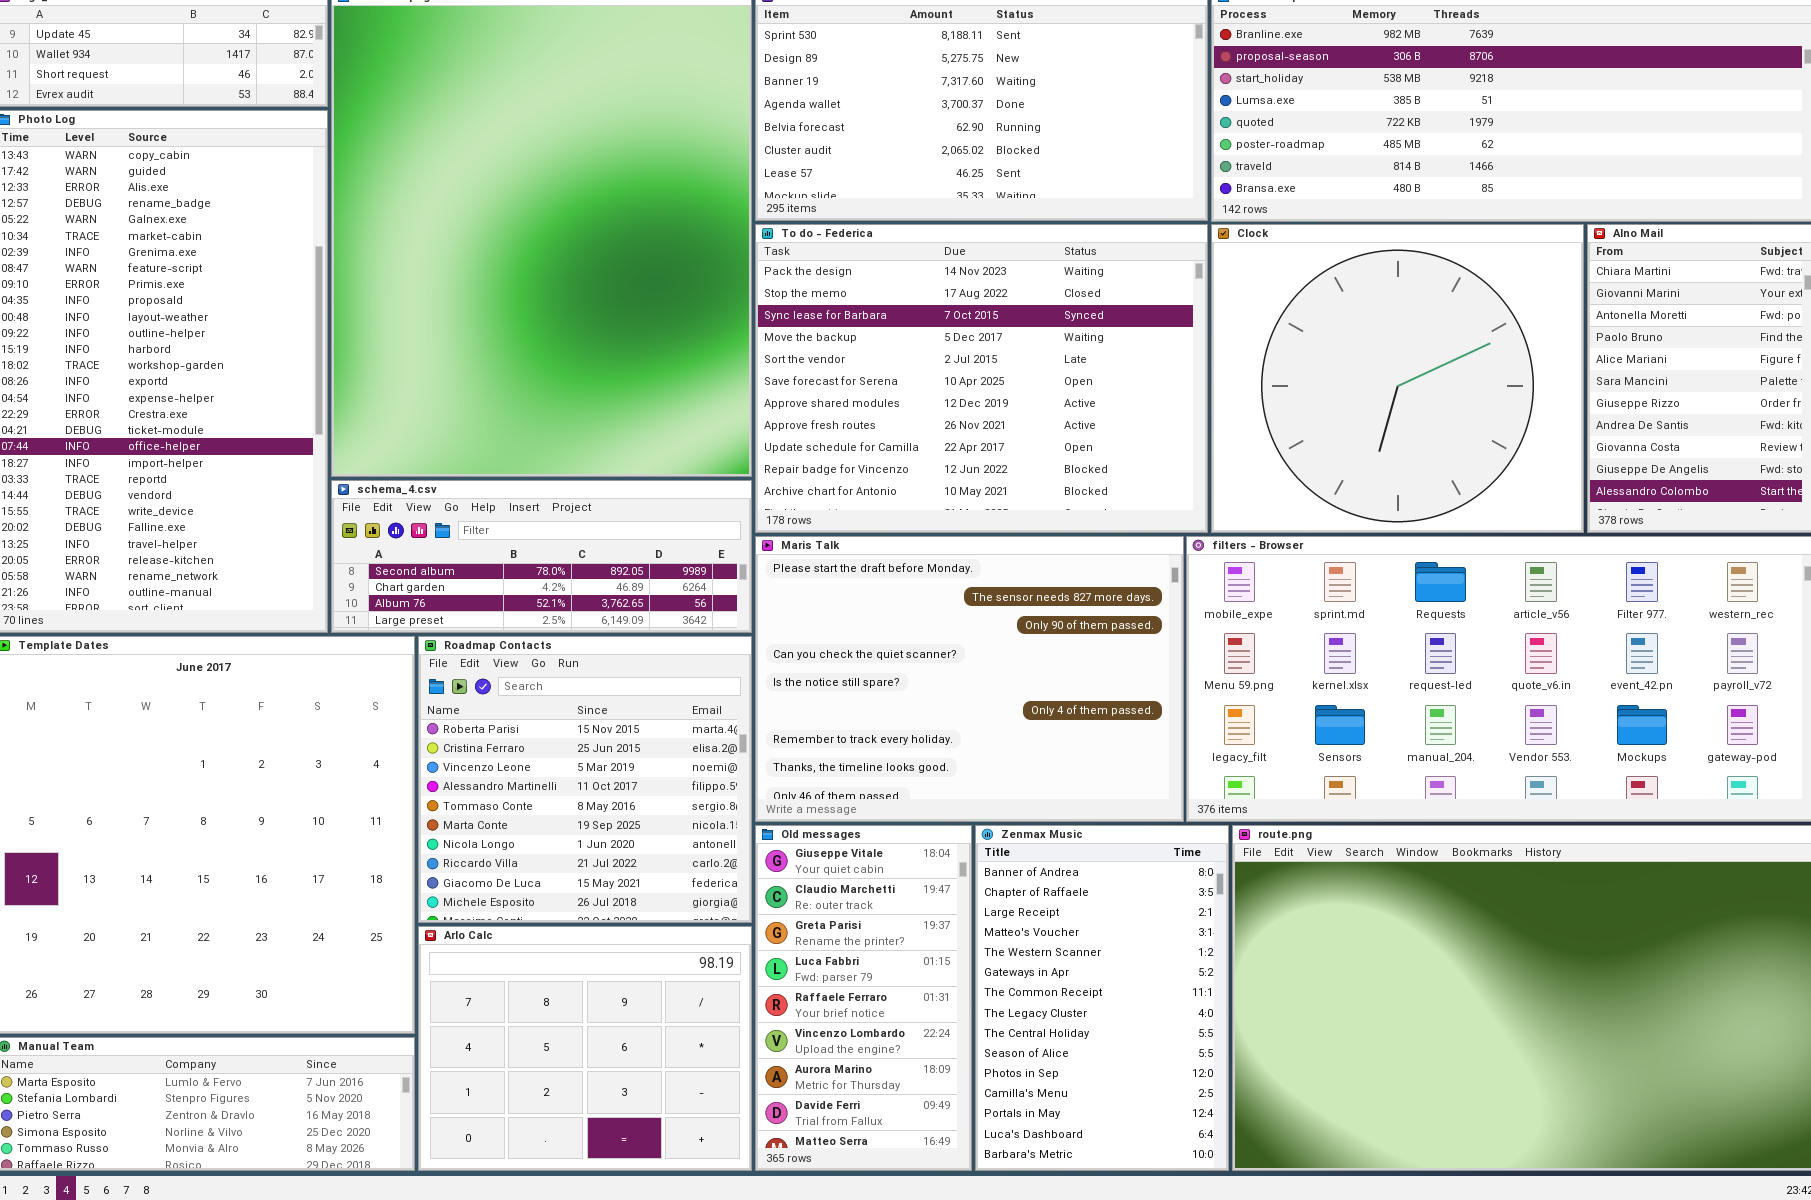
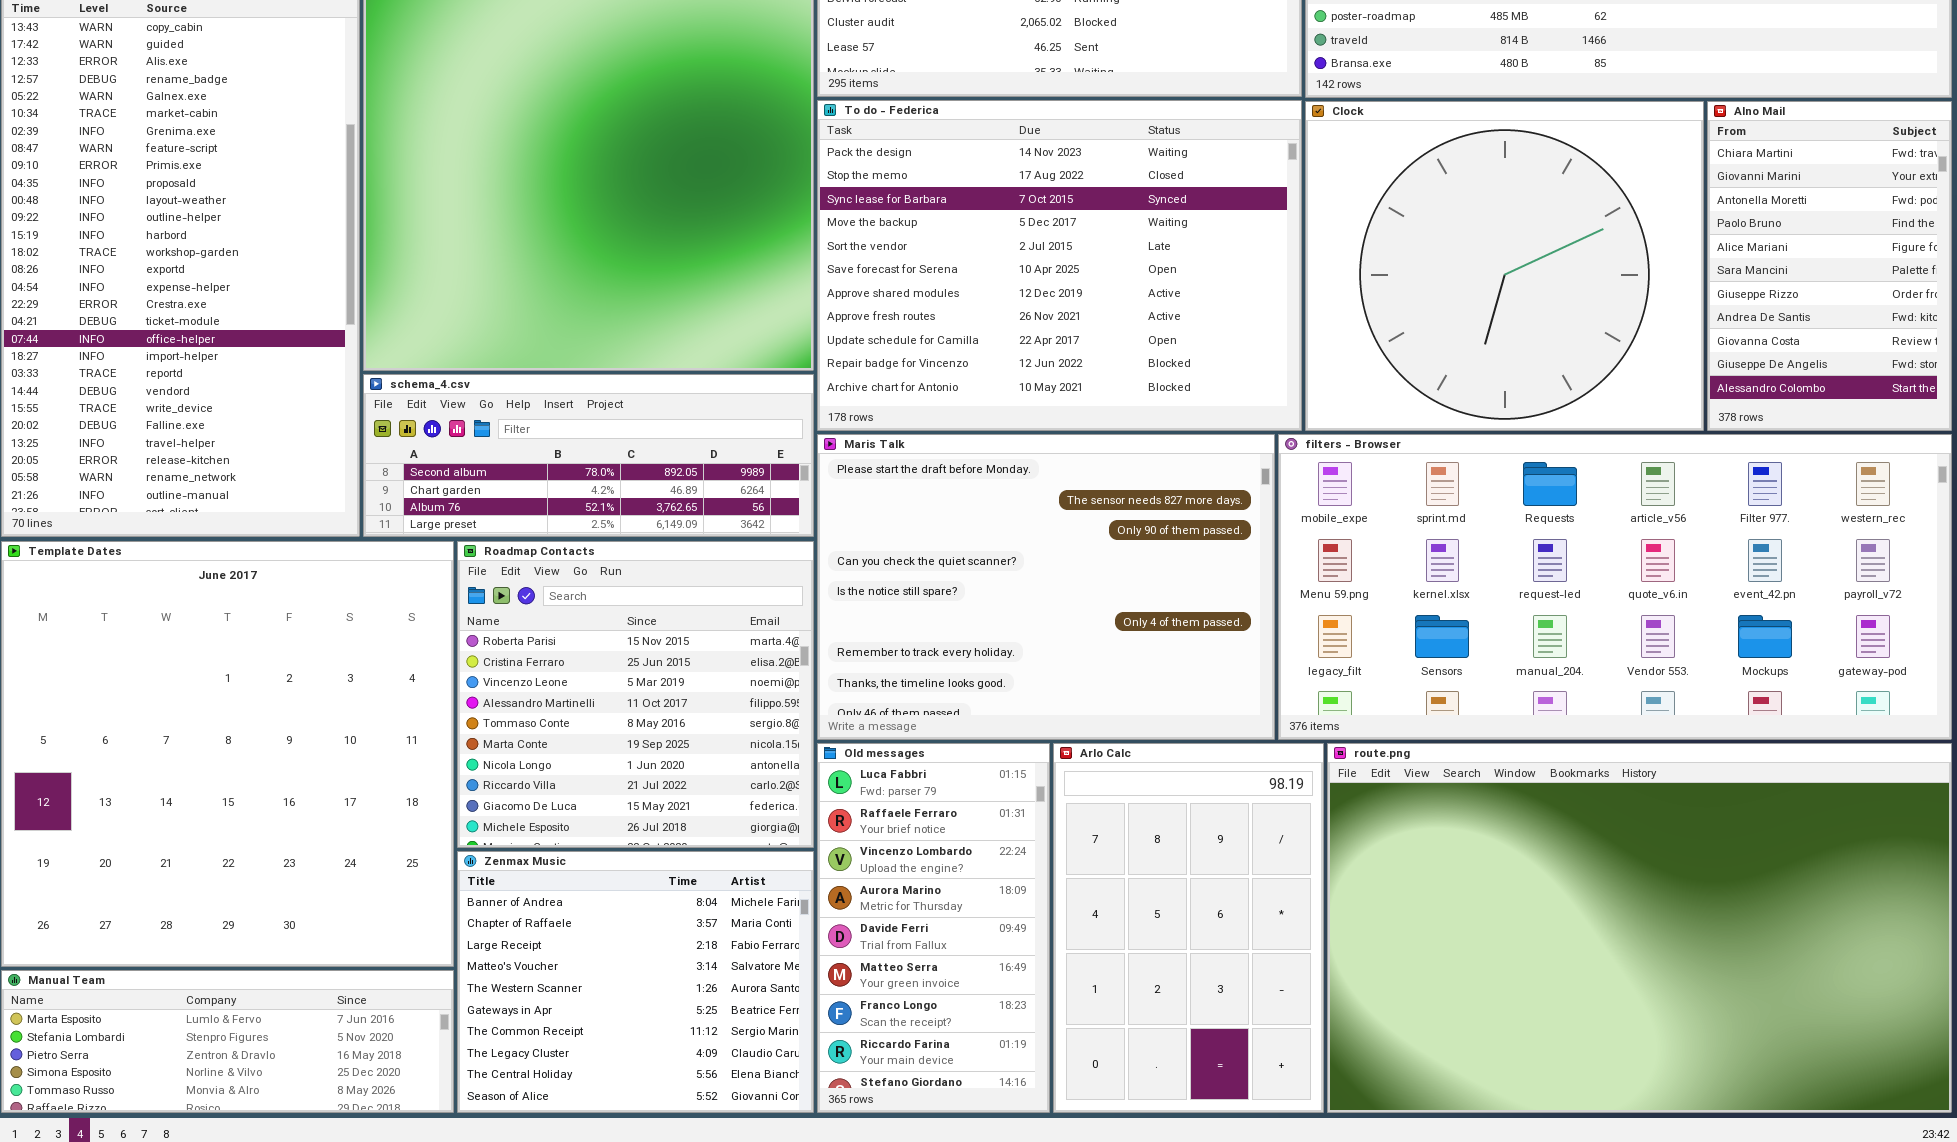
Old messages: [755,825,972,1171] -> [817,743,1050,1113], scrolled down 3 rows
Zenmax Music: [975,825,1229,1171] -> [457,851,814,1113], moved, resized
Arlo Calc: [418,926,752,1171] -> [1053,743,1324,1113], moved, resized

